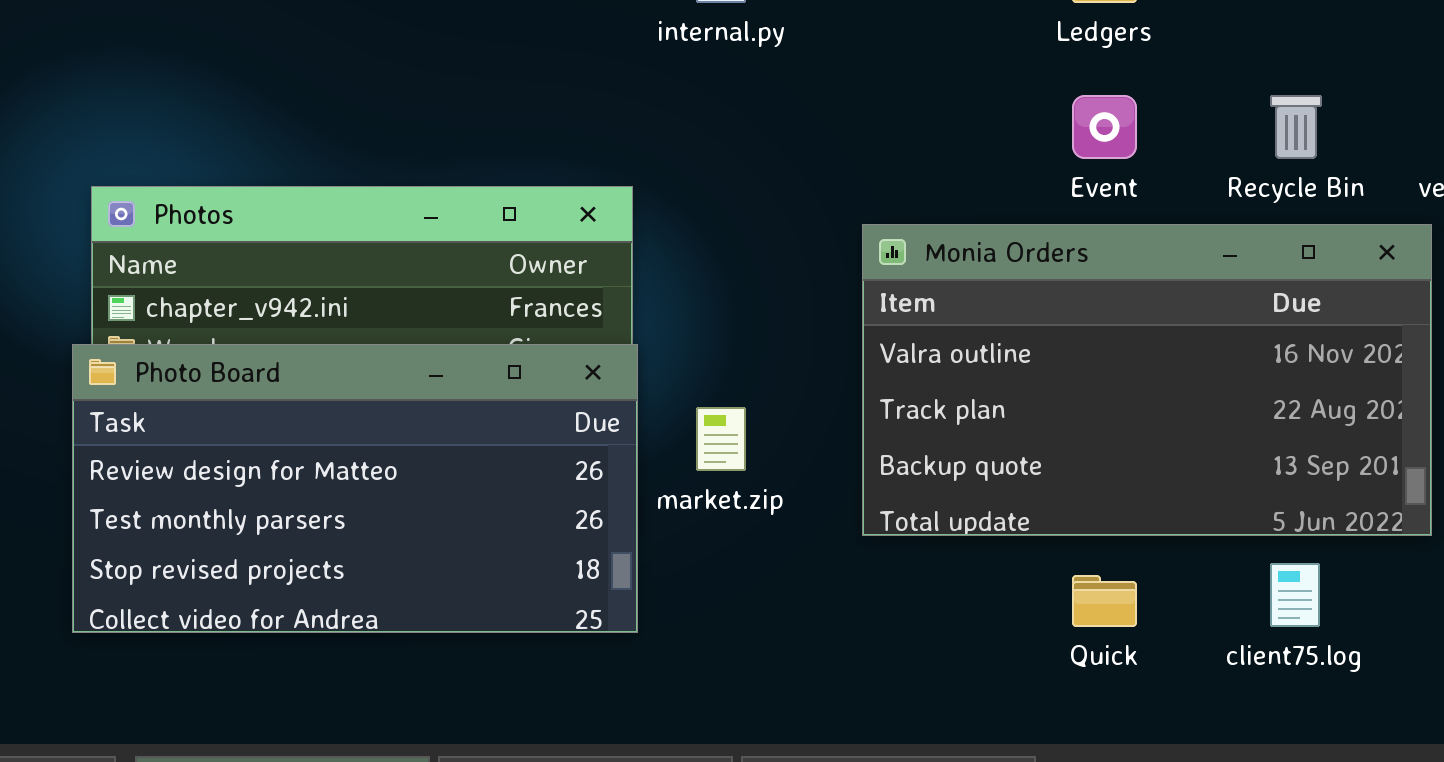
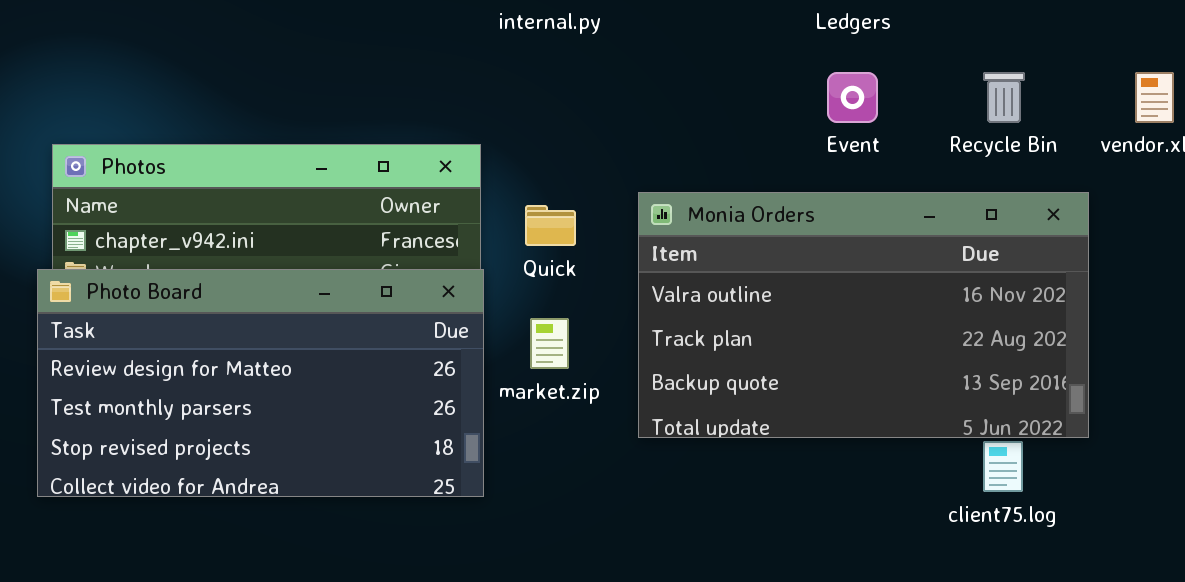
Monia Orders: [862,224,1432,536] -> [638,192,1089,438], moved
Quick: [1072,575,1137,627] -> [525,205,576,246], moved

